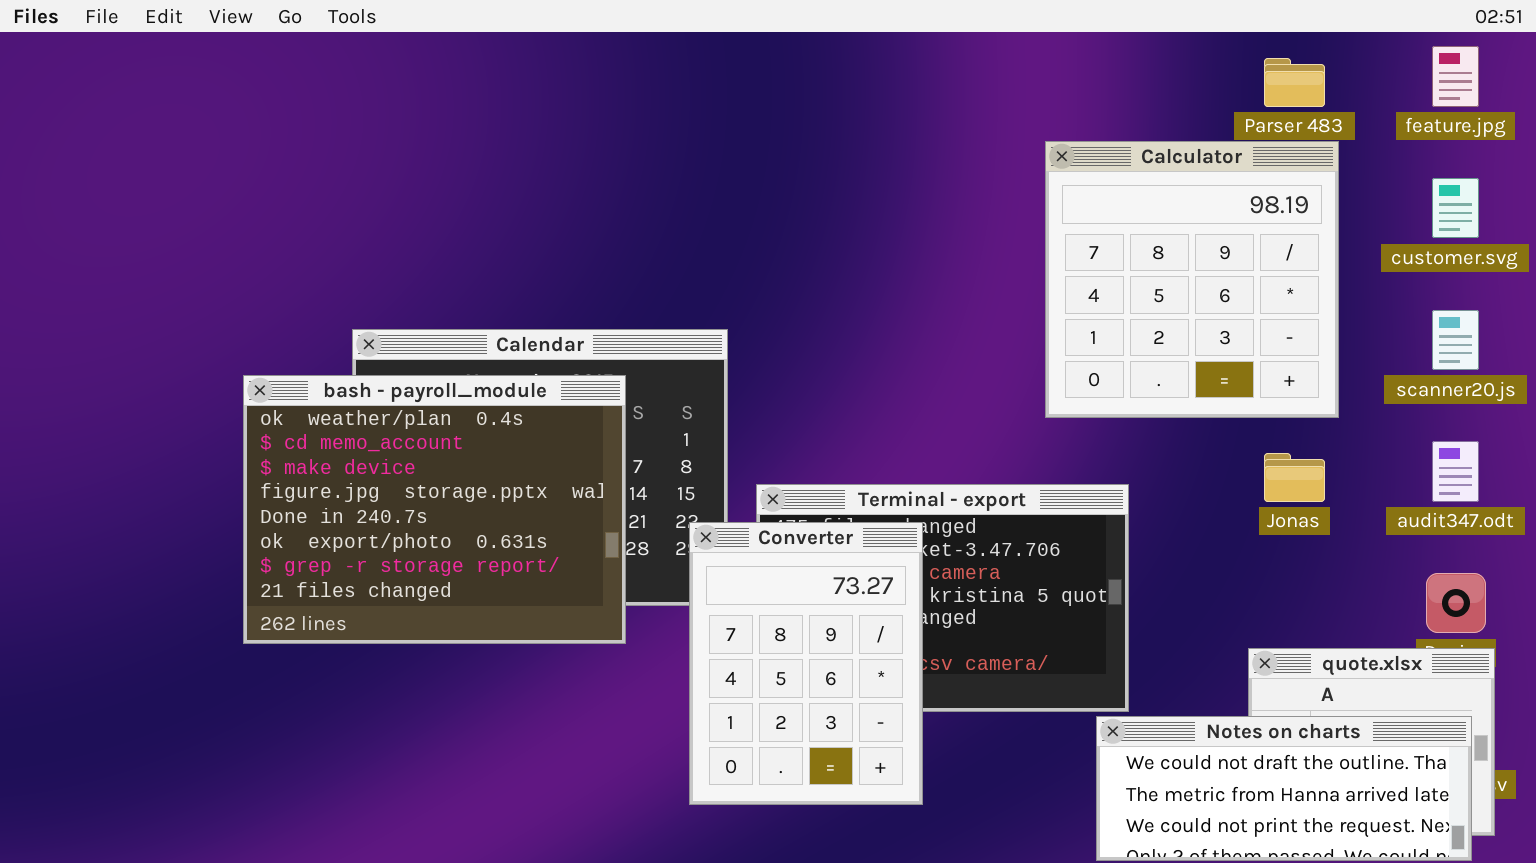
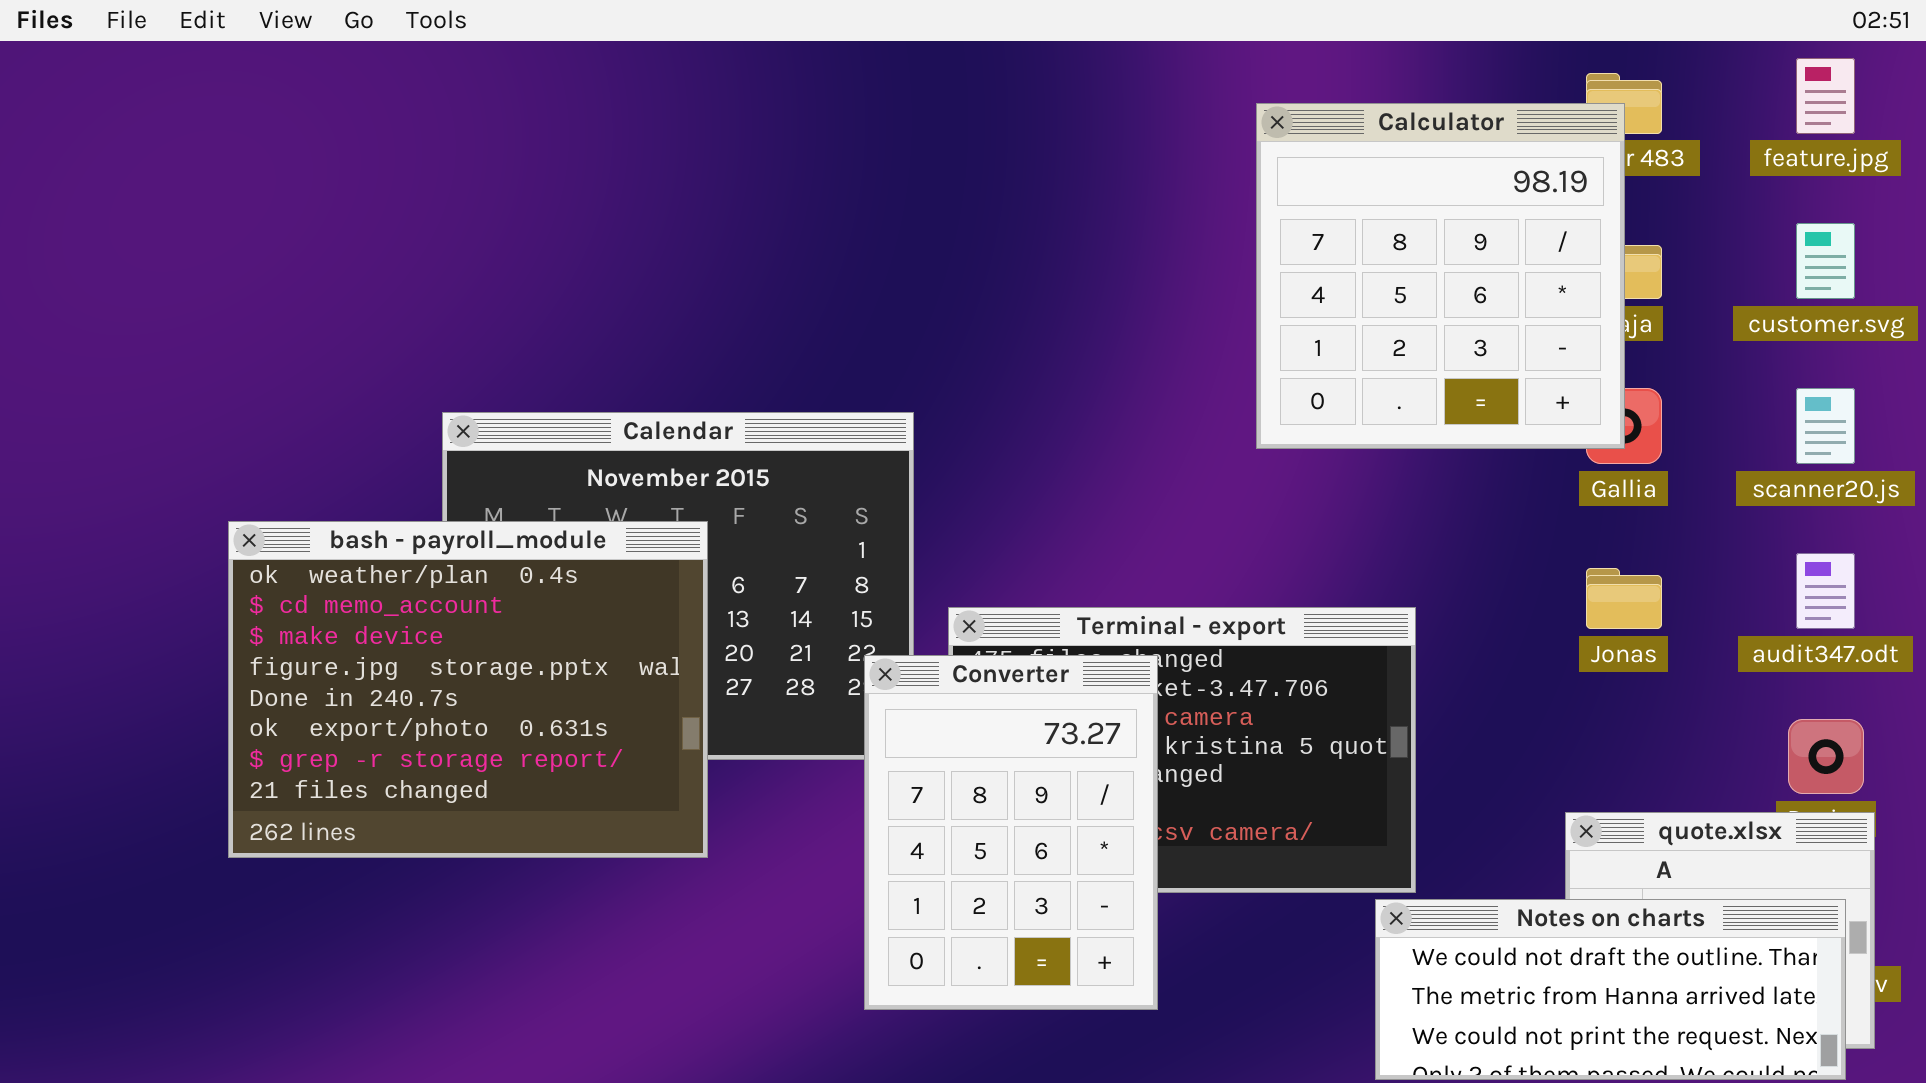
Calculator: [1045,141,1339,418] -> [1256,103,1625,449], moved
bash - payroll_module: [243,375,626,644] -> [228,521,708,858], moved

